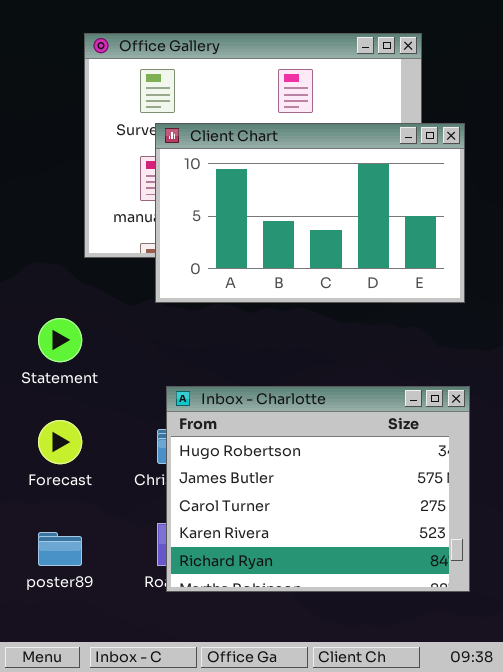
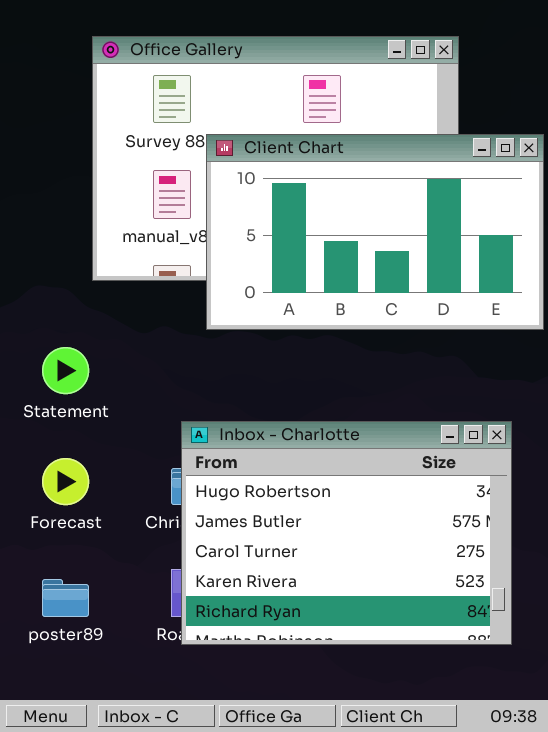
Client Chart: [155,123,465,303] -> [206,134,544,330], moved

